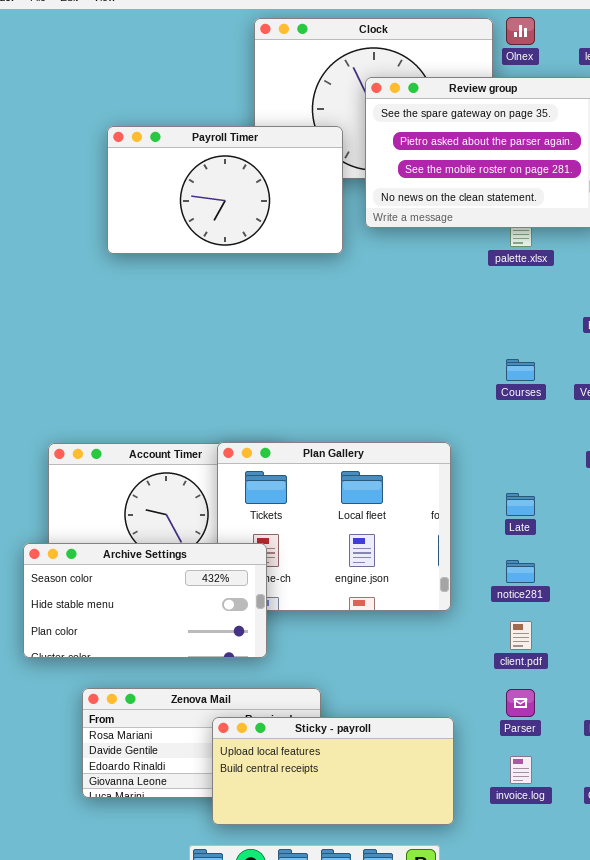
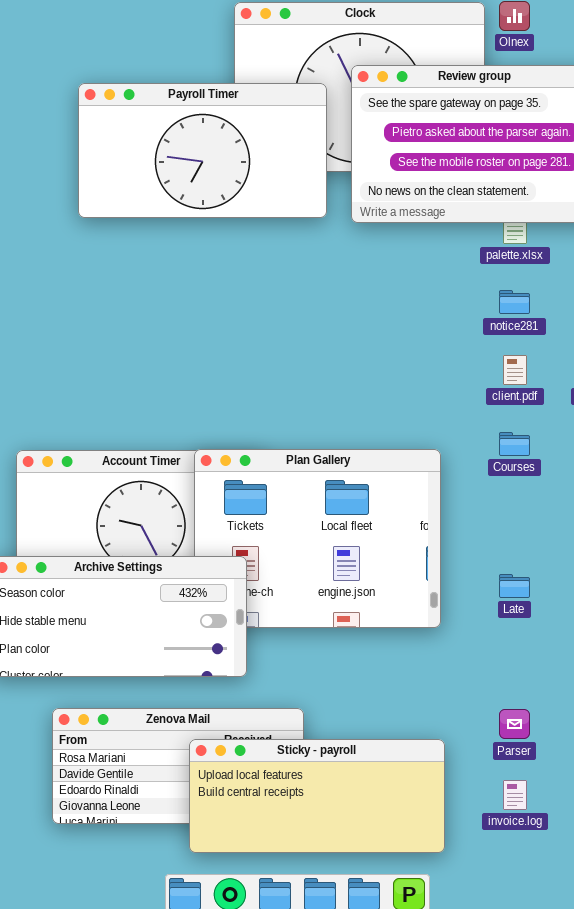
Payroll Timer: [107,126,343,254] -> [78,83,327,218], moved
Courses: [506,359,535,381] -> [499,432,530,456], moved
Late: [506,493,535,516] -> [499,574,530,598], moved
notice281: [506,560,535,583] -> [499,290,530,314], moved
client.pdf: [510,621,532,650] -> [503,355,527,385], moved

